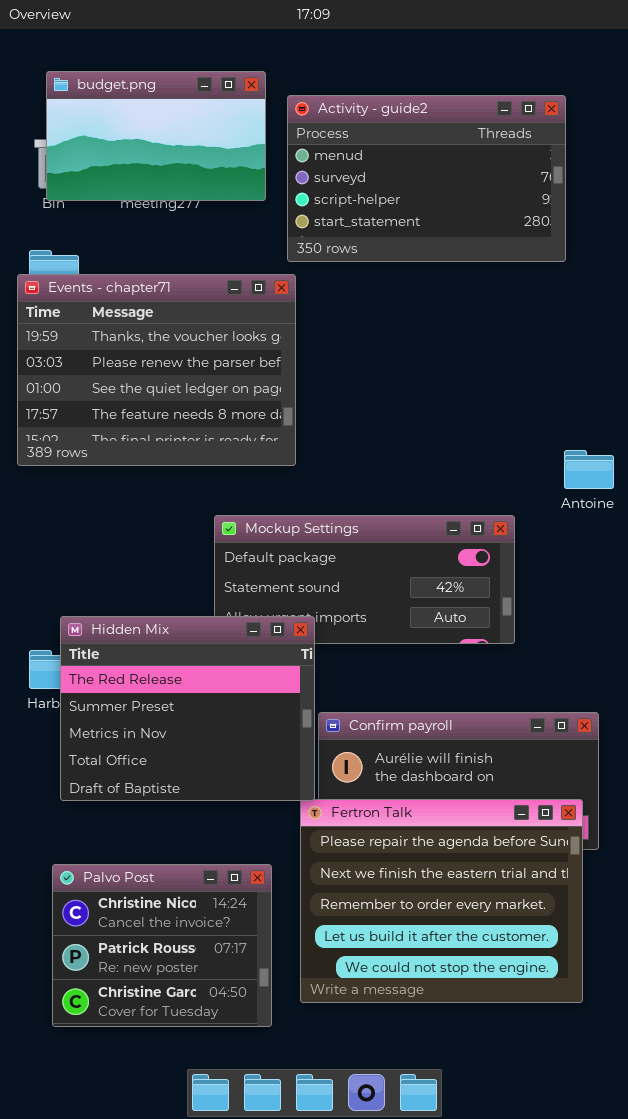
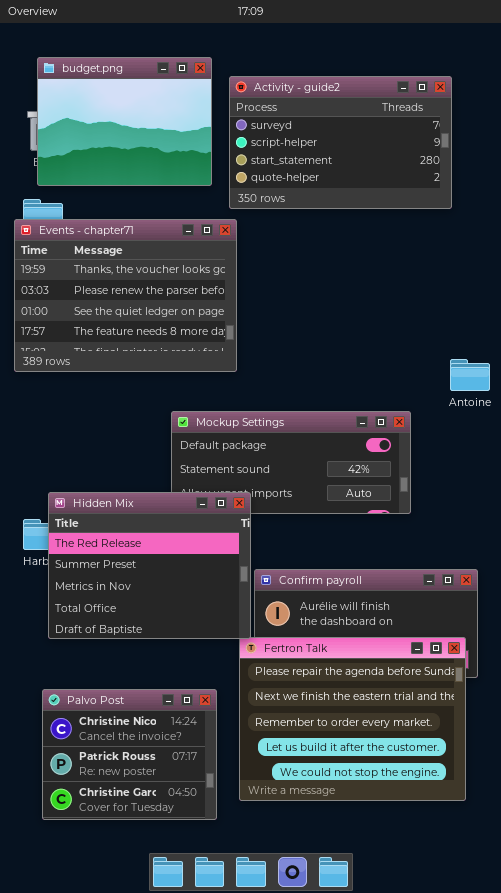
budget.png: [46,71,266,201] -> [37,57,212,186], resized
Activity - guide2: [287,95,566,262] -> [229,76,452,209], scrolled down 1 row

